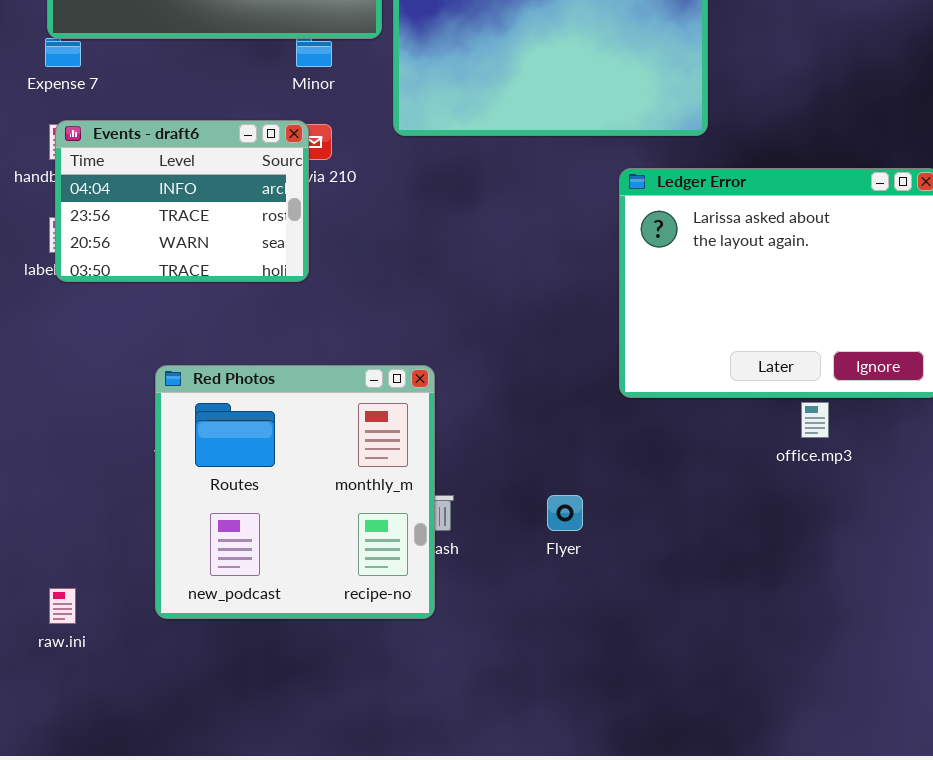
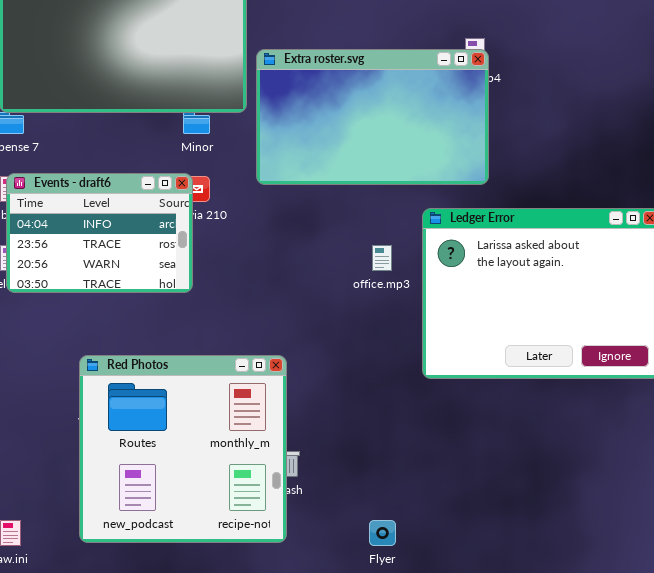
office.mp3: [801,402,829,438] -> [372,245,392,271], moved
Flyer: [547,495,583,531] -> [369,520,396,546], moved

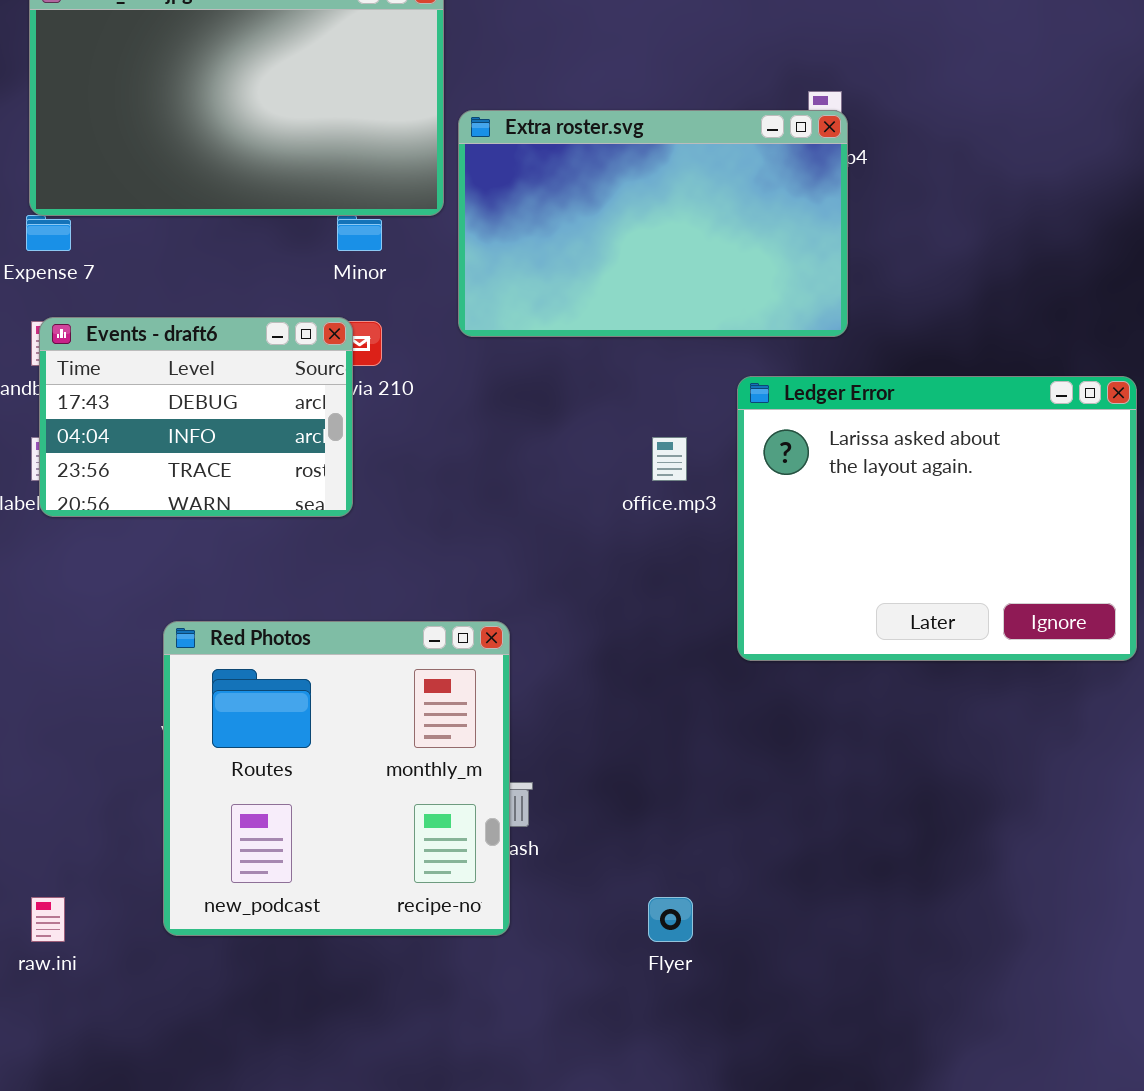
Events - draft6: [6,173,193,293] -> [39,317,353,517], scrolled up 1 row

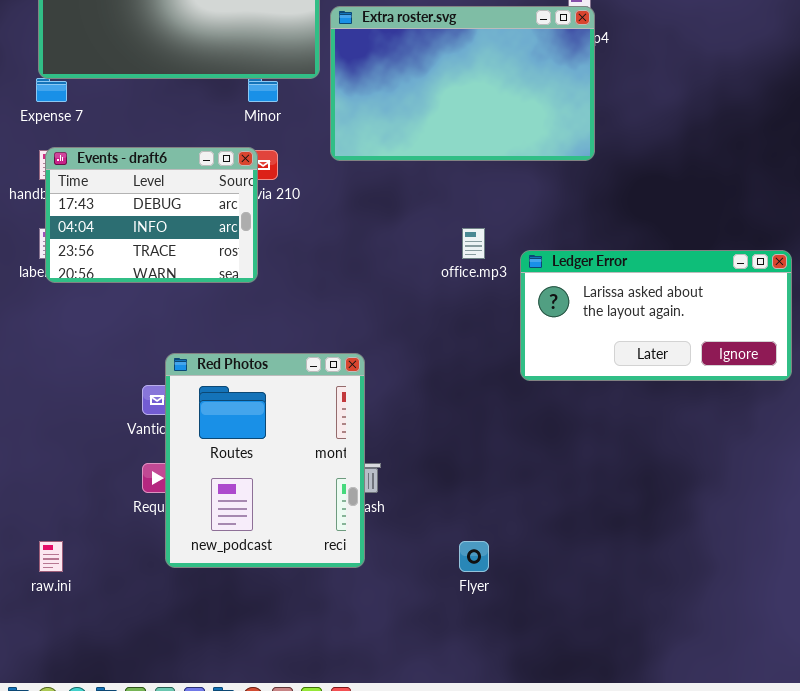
Ledger Error: [737,376,1137,661] -> [520,250,792,381], resized
Red Photos: [163,621,510,936] -> [165,353,365,568], resized

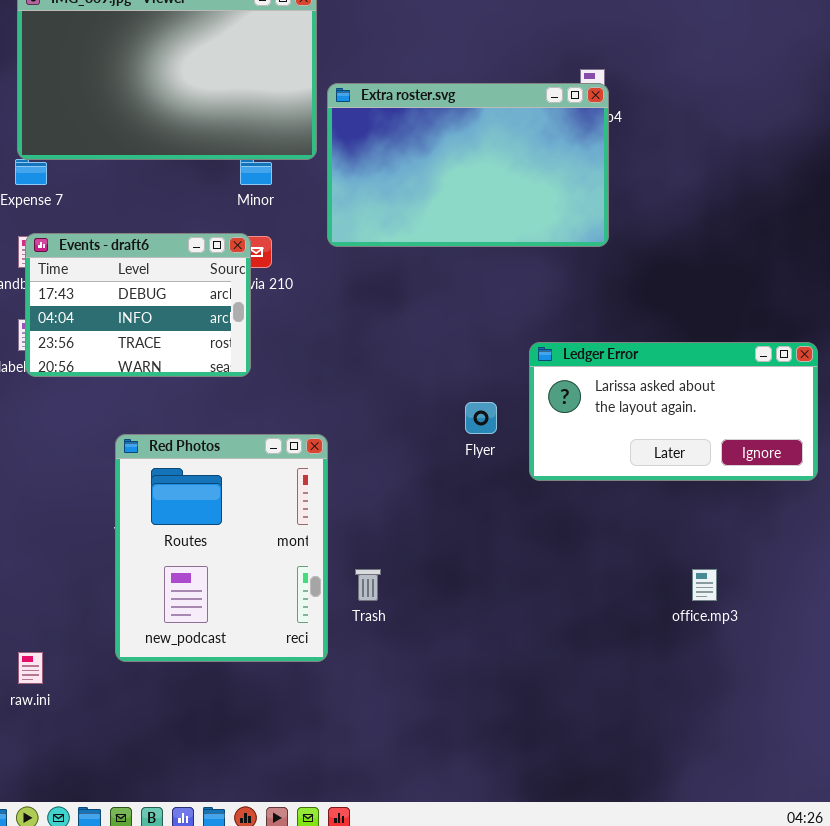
office.mp3: [462,228,485,259] -> [692,569,717,601], moved
Red Photos: [165,353,365,568] -> [115,434,328,662], moved
Flyer: [459,541,489,572] -> [465,402,497,434], moved

